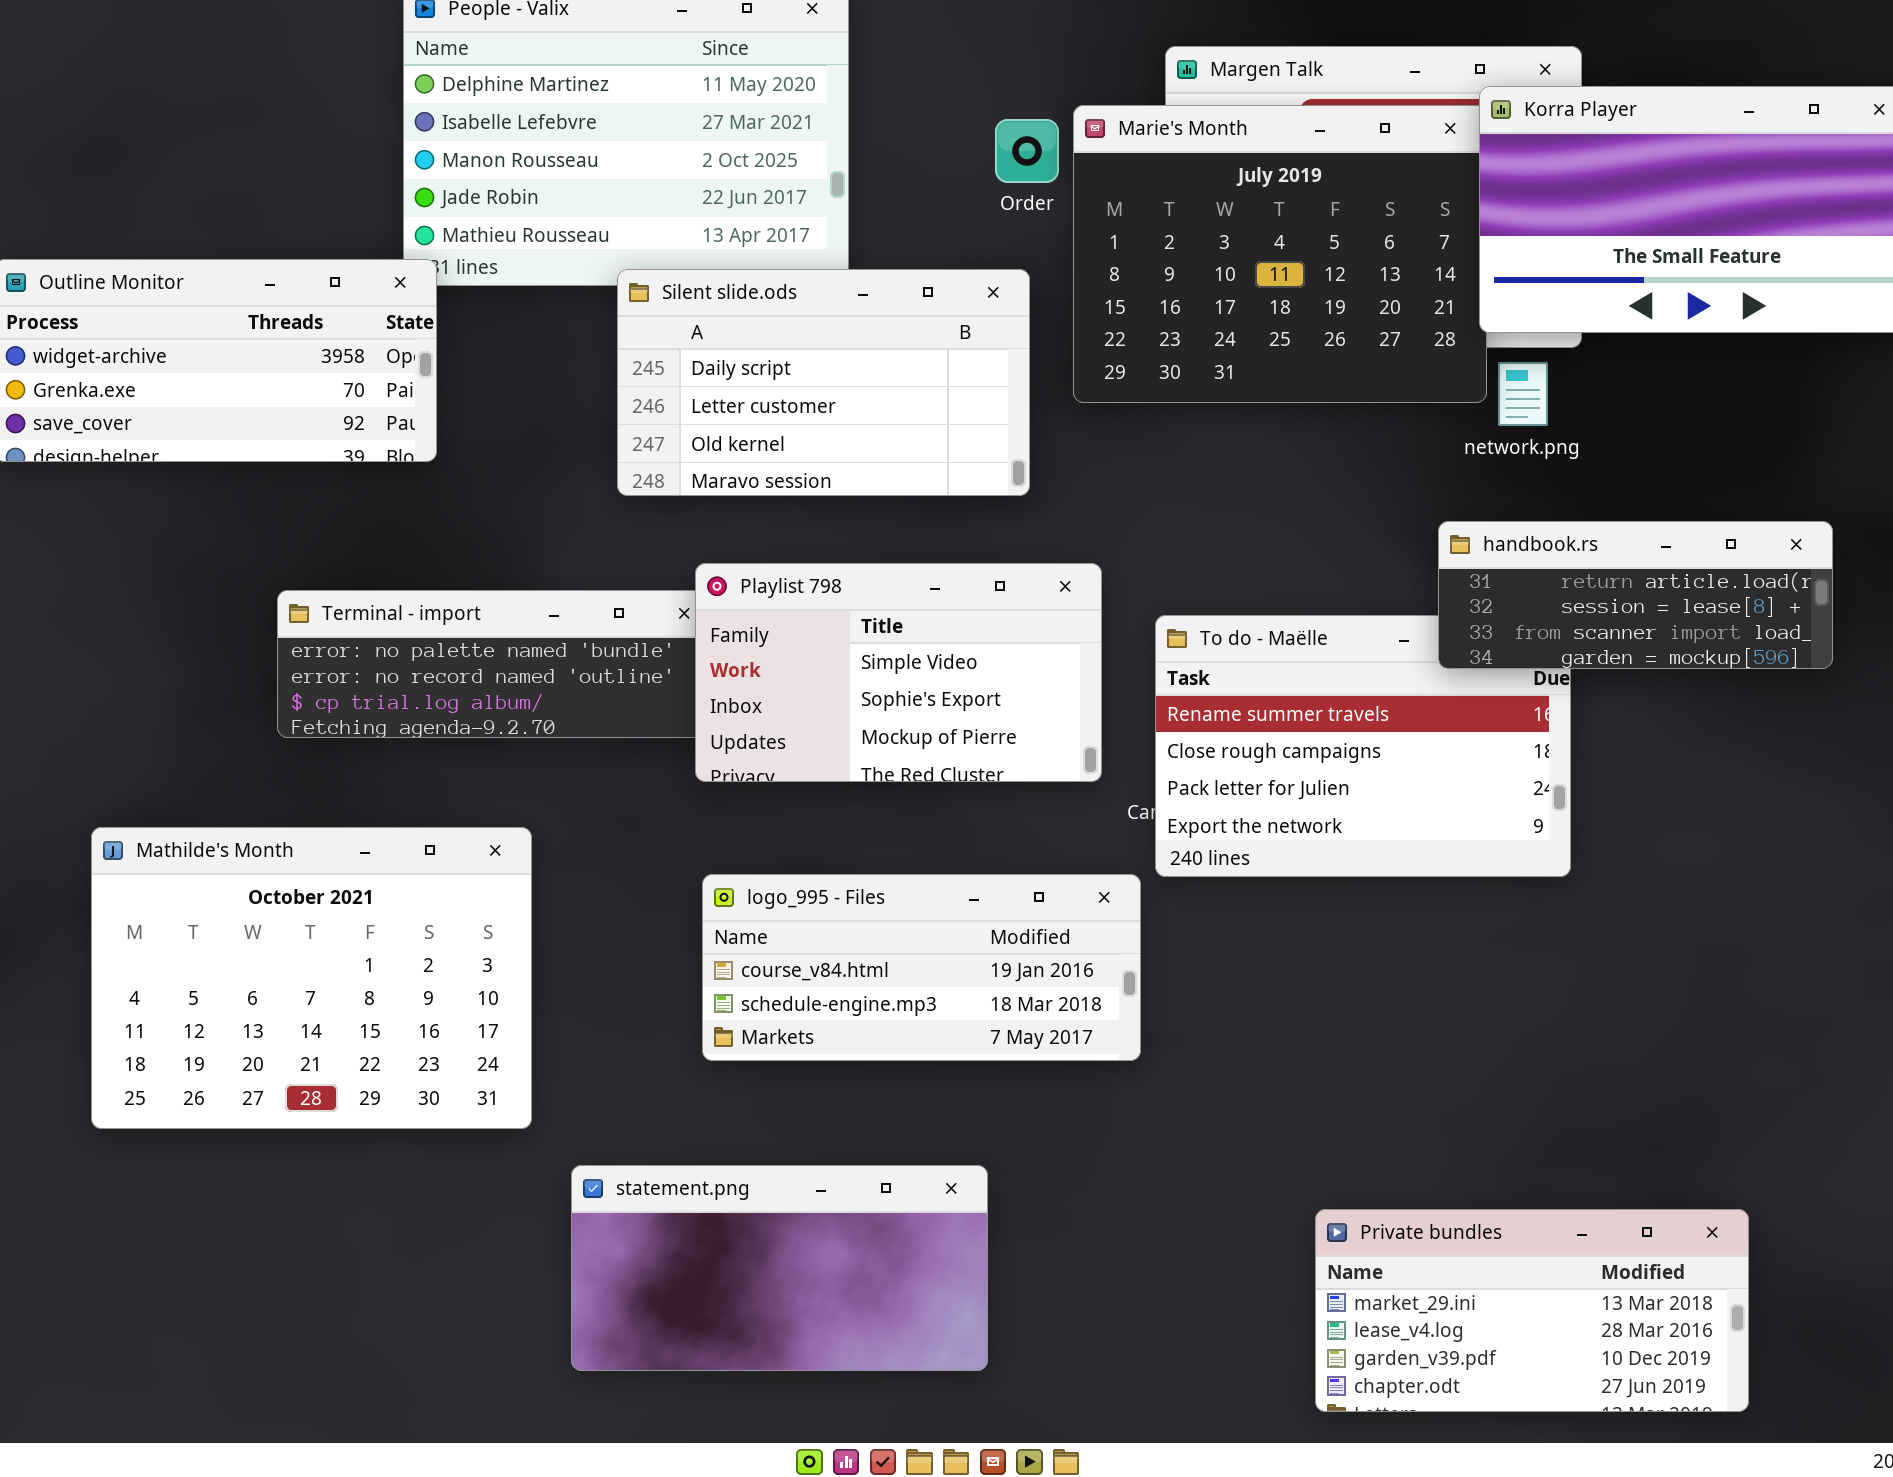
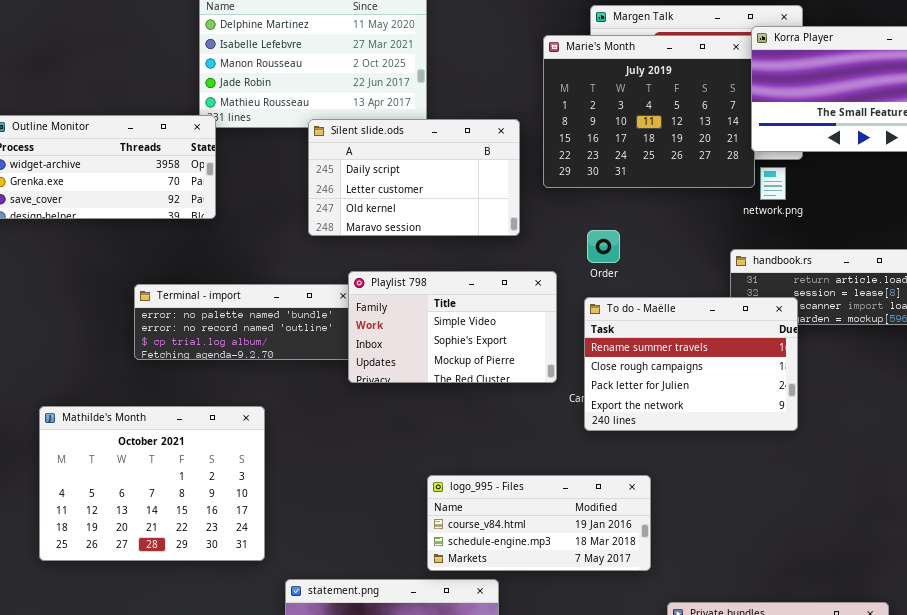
Order: [995,119,1059,183] -> [587,230,620,263], moved
To do - Maëlle: [1155,615,1571,877] -> [584,297,798,431], raised
logo_995 - Files: [702,874,1141,1061] -> [427,475,651,571], moved

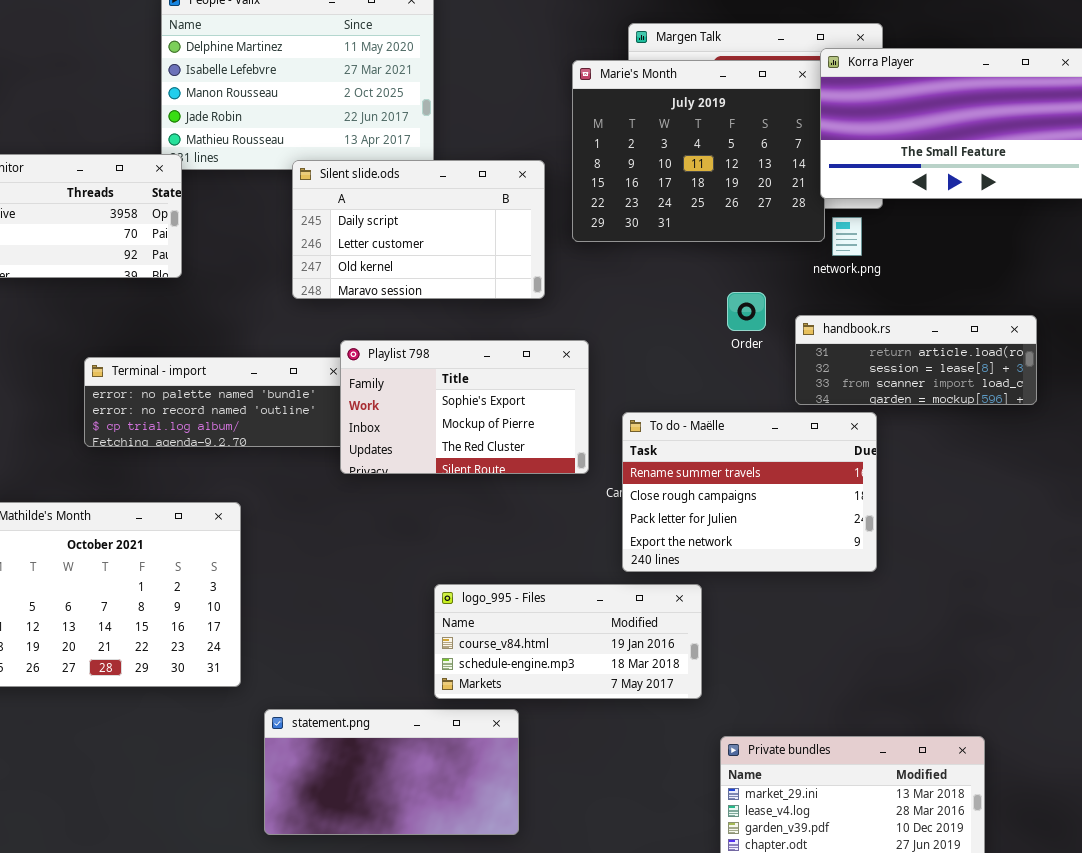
Order: [587,230,620,263] -> [727,292,766,331], moved
Playlist 798: [348,271,557,383] -> [340,340,589,474], scrolled down 1 row
To do - Maëlle: [584,297,798,431] -> [622,412,877,572], moved

